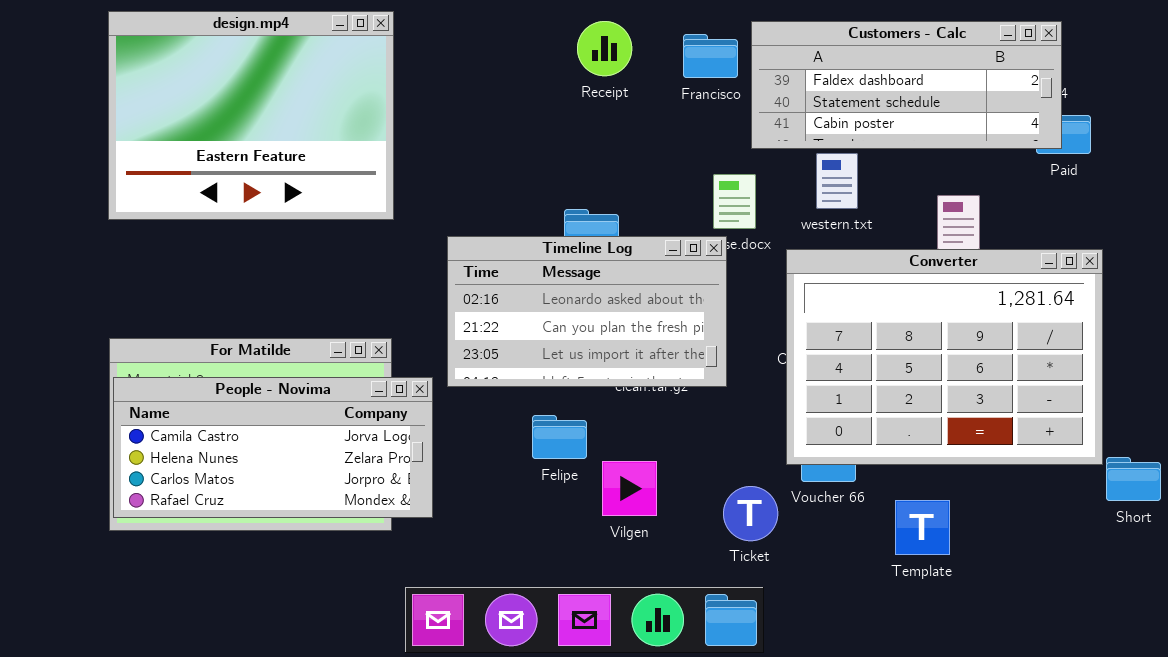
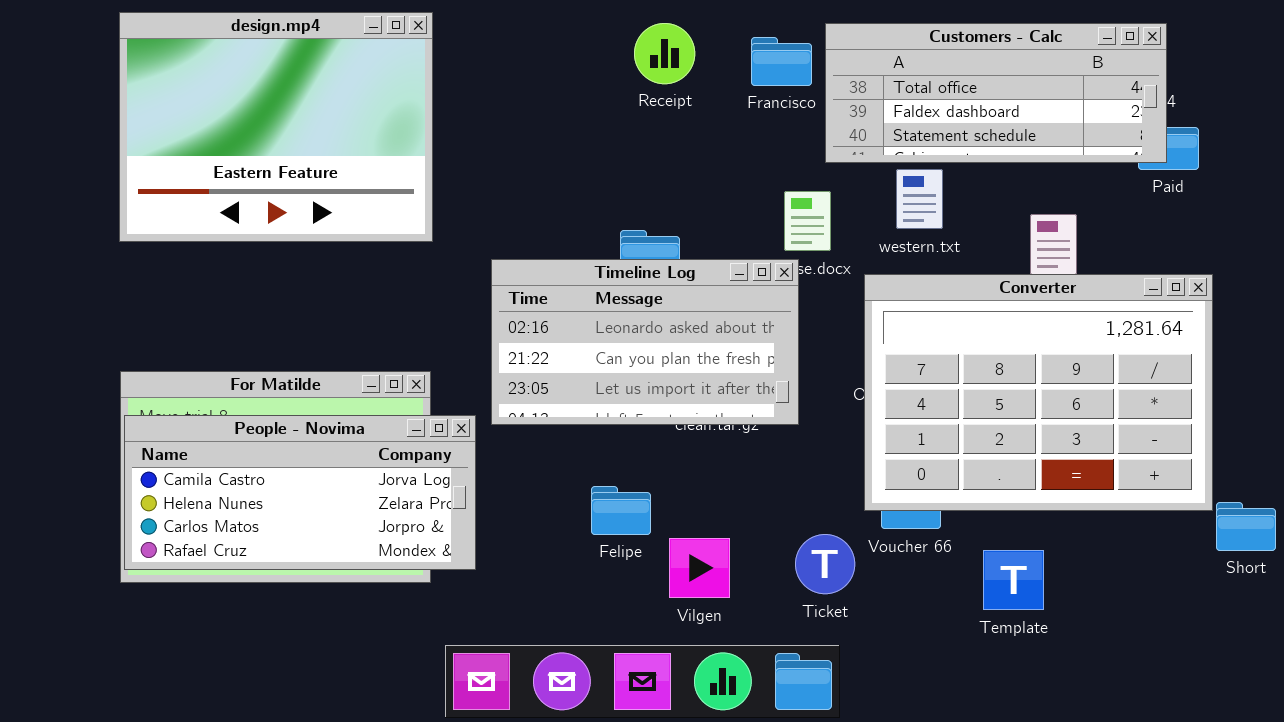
Customers - Calc: [751,21,1062,149] -> [825,23,1167,163], scrolled up 1 row
Felipe: [532,415,587,459] -> [591,486,651,535], moved
Vilgen: [602,461,657,516] -> [669,538,730,598], moved

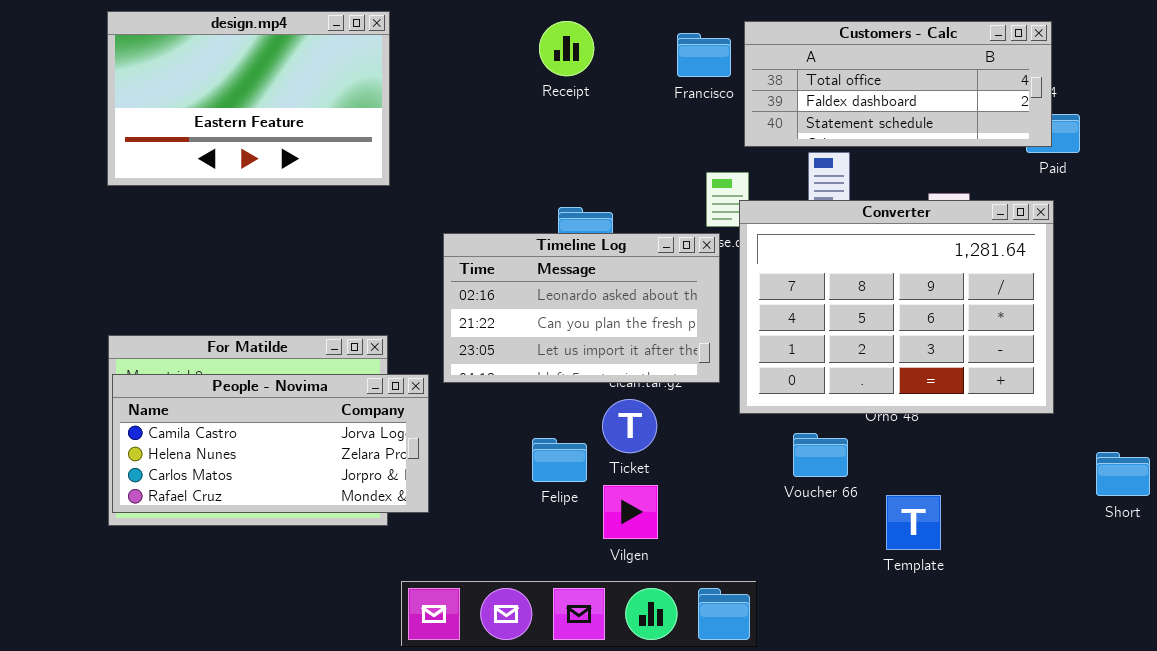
design.mp4: [119,12,433,242] -> [107,11,390,186], resized
Receipt: [634,23,695,84] -> [539,21,594,76], moved
Converter: [864,274,1213,511] -> [739,200,1054,414], moved
Ticket: [795,534,855,594] -> [602,399,657,453], moved

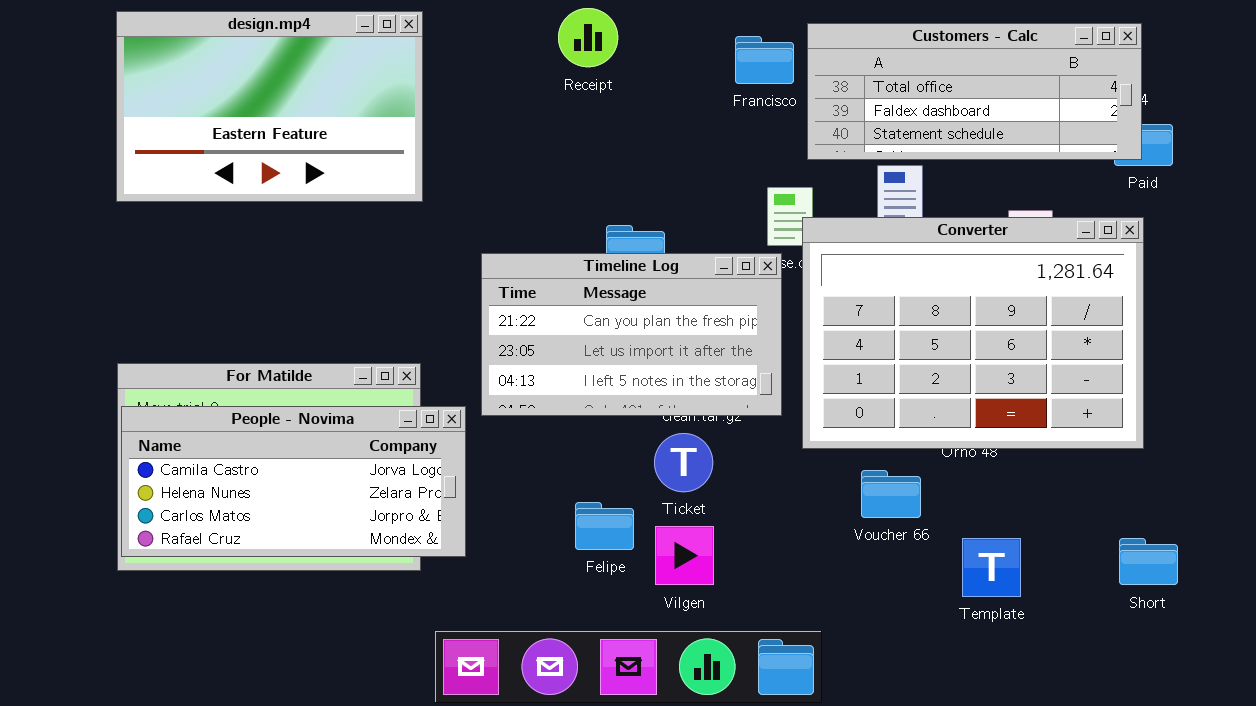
Receipt: [539,21,594,76] -> [558,8,618,67], moved
Timeline Log: [443,233,720,383] -> [481,253,782,416], scrolled down 1 row
Felipe: [532,438,587,482] -> [575,502,634,550], moved
Short: [1096,452,1150,496] -> [1119,538,1178,585], moved

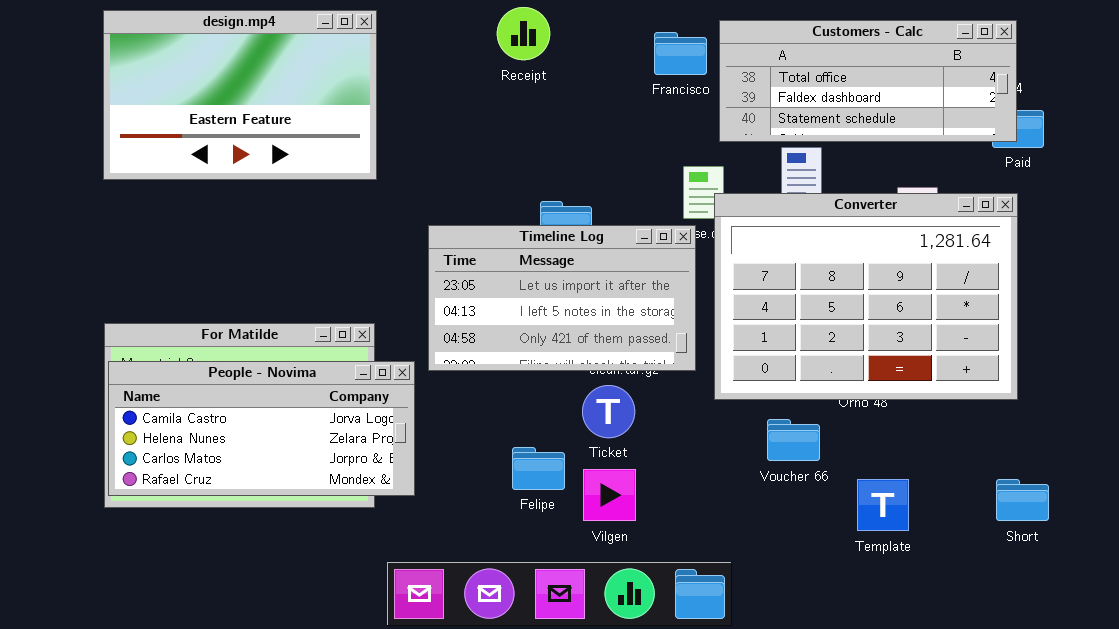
Timeline Log: [481,253,782,416] -> [428,225,696,371], scrolled down 1 row

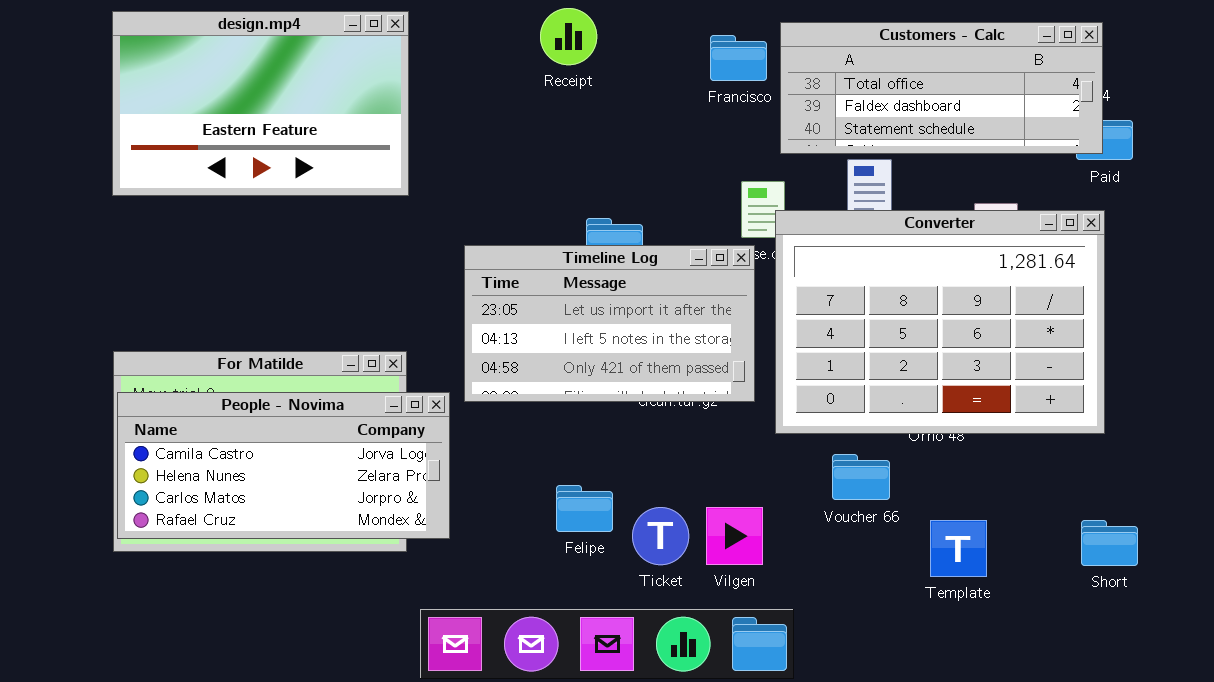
Ticket: [582,385,635,438] -> [632,507,689,565], moved
Vilgen: [583,469,636,521] -> [706,507,763,565], moved

